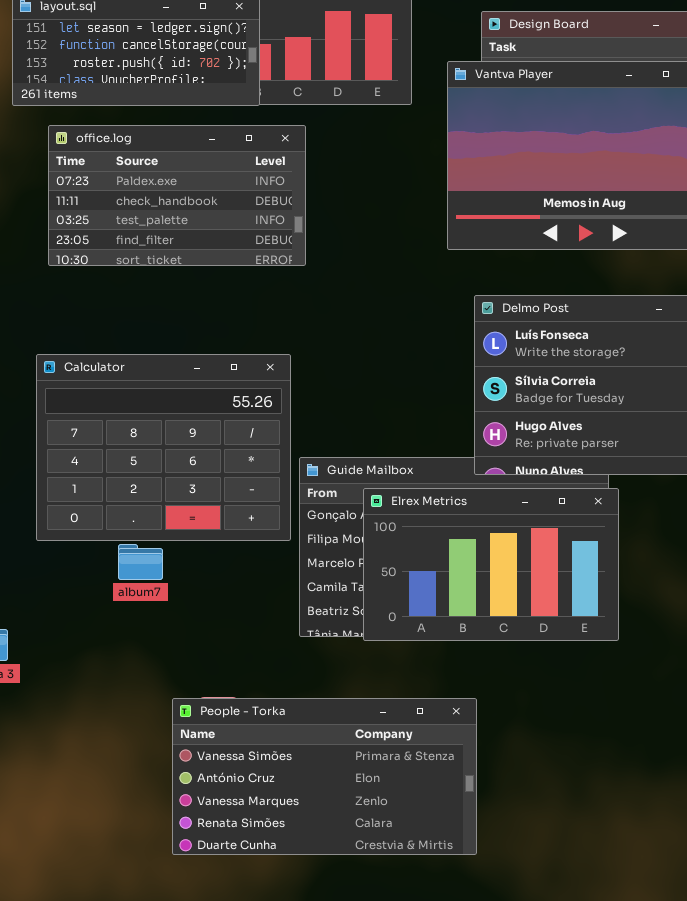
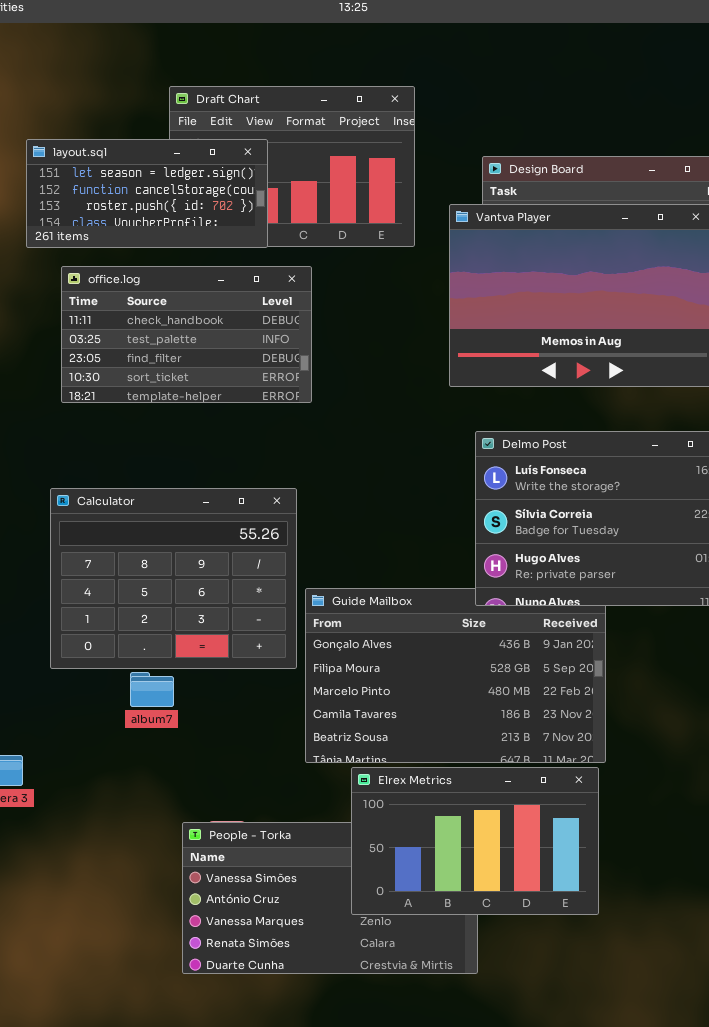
office.log: [48,125,306,266] -> [61,266,312,403], scrolled down 1 row
Elrex Metrics: [363,488,619,641] -> [351,767,599,915], moved

